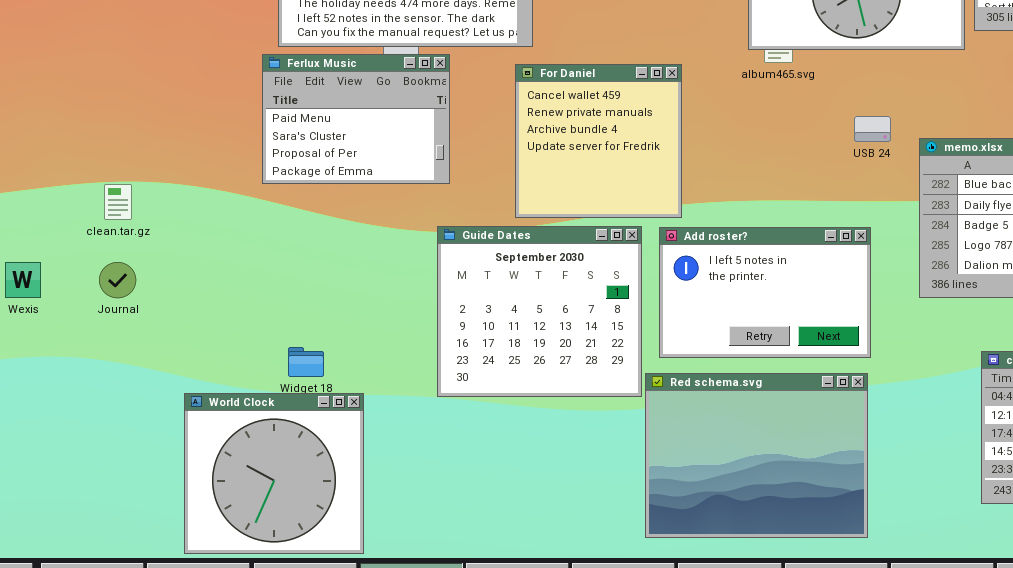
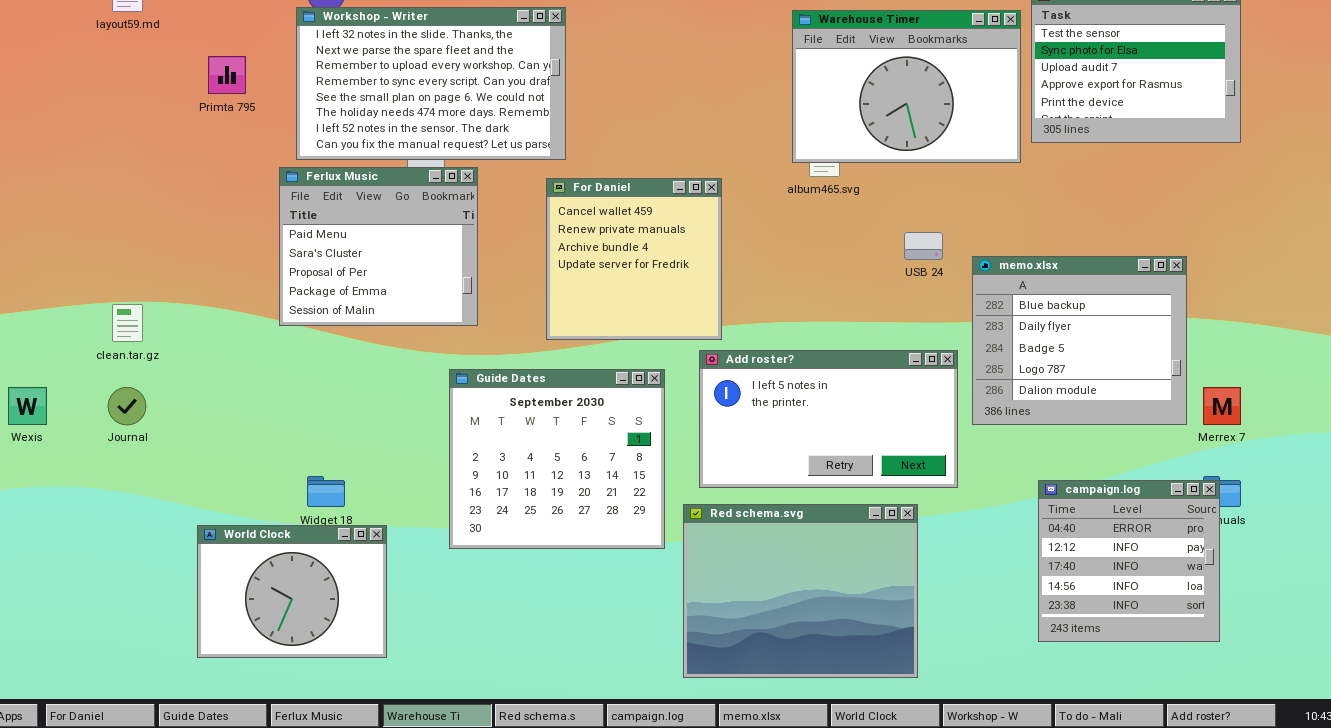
Ferlux Music: [262,54,450,184] -> [279,167,478,326], resized
Guide Dates: [437,226,642,397] -> [449,369,665,549], moved
Add roster?: [659,227,871,358] -> [699,350,958,488], resized
World Clock: [184,393,364,554] -> [197,525,387,658], resized

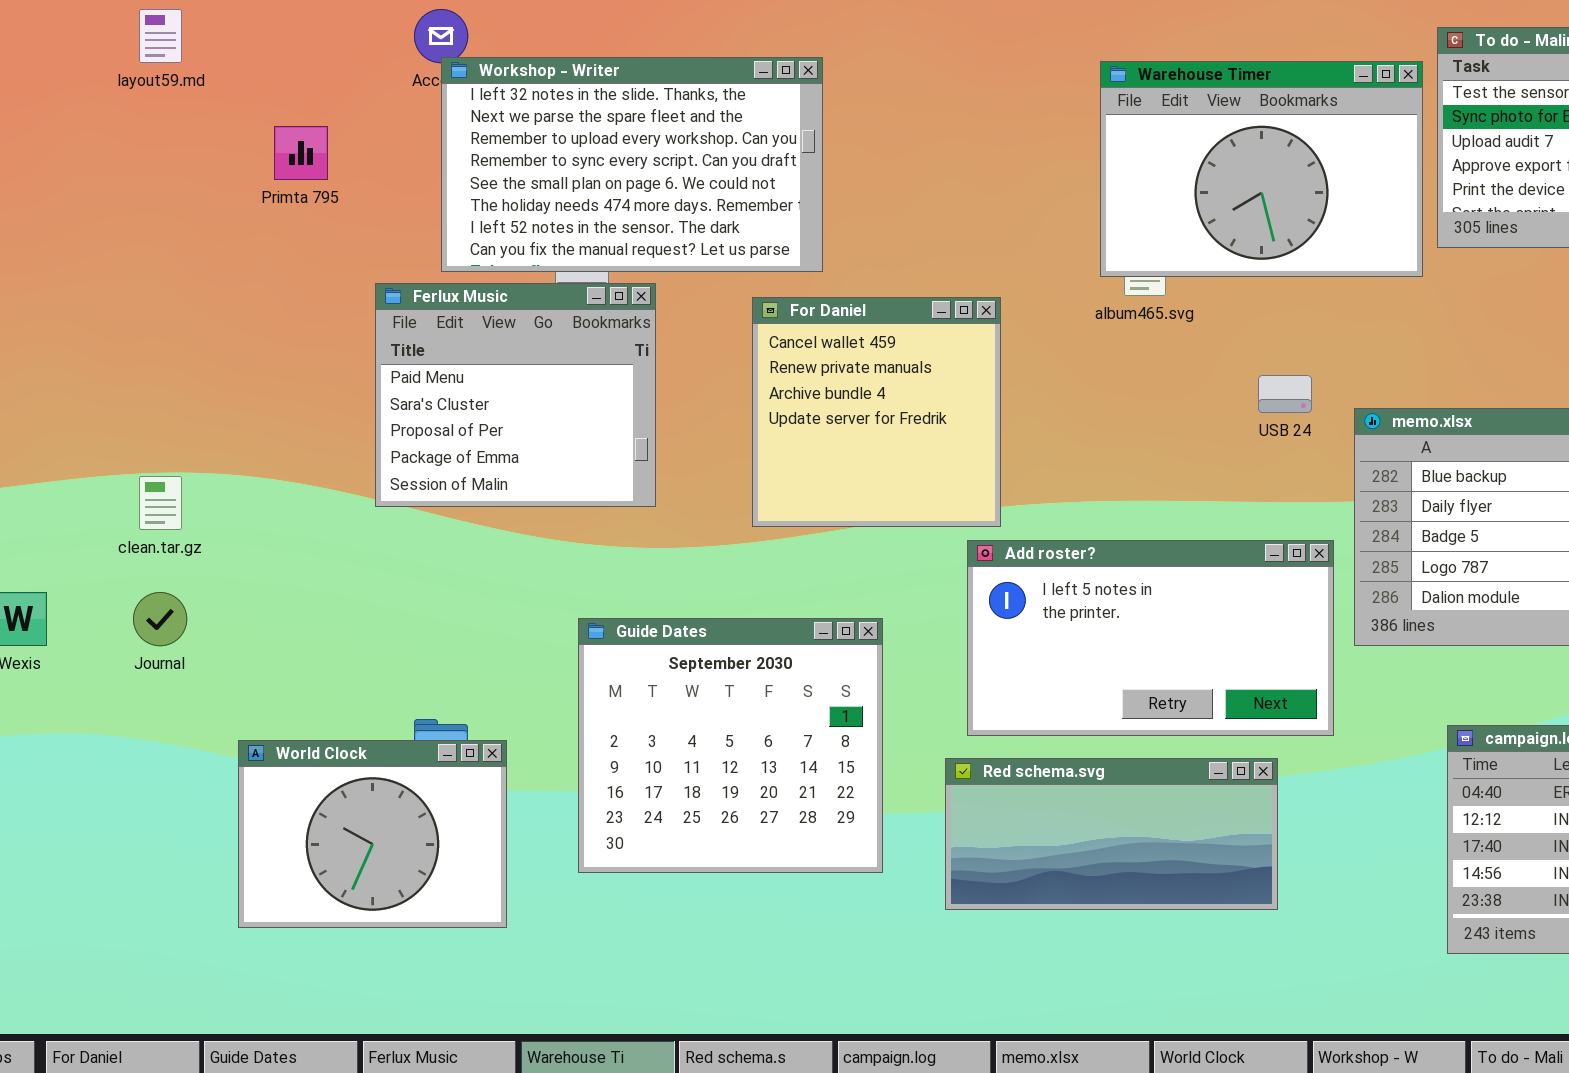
Workshop - Writer: [296,7,566,160] -> [441,57,823,272], moved
Guide Dates: [449,369,665,549] -> [578,618,883,873], moved
Red schema.svg: [683,504,918,678] -> [945,758,1278,910], resized
World Clock: [197,525,387,658] -> [238,740,507,928], moved

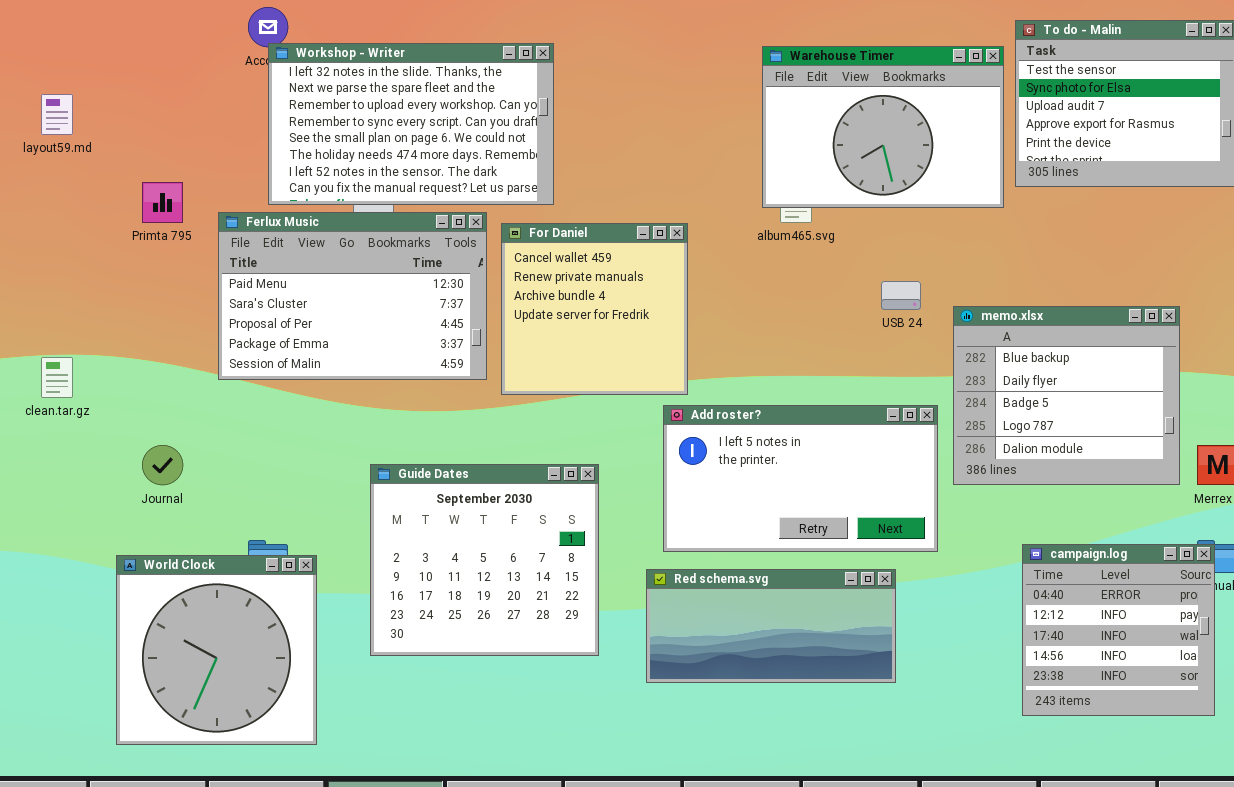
layout59.md: [139,9,182,63] -> [41,94,73,135], moved
Primta 795: [274,126,328,180] -> [142,182,183,223], moved
Ferlux Music: [375,283,656,507] -> [218,212,487,380], resized
Journal: [133,592,187,646] -> [142,445,183,485], moved
World Clock: [238,740,507,928] -> [116,555,317,745], resized

